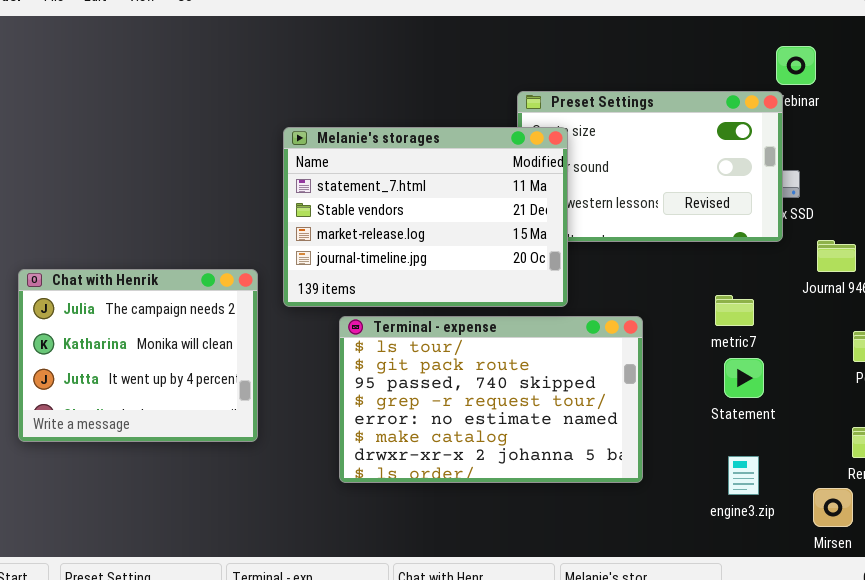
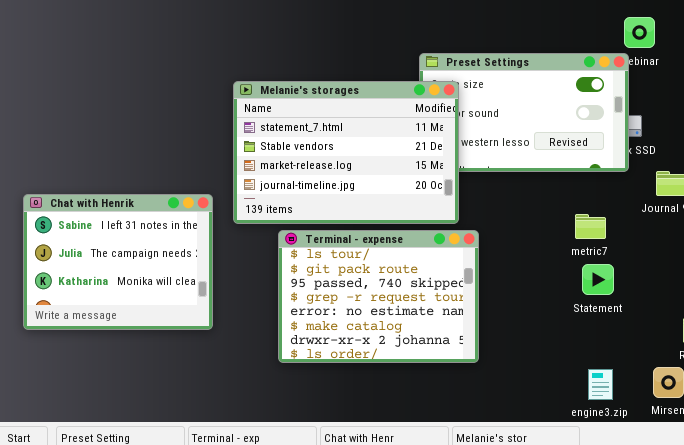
Chat with Henrik: [18,269,258,442] -> [23,194,213,330], scrolled up 1 row
Terminal - expense: [339,316,643,483] -> [278,230,479,363], resized
engine3.zip: [728,456,759,495] -> [588,369,613,400], moved

